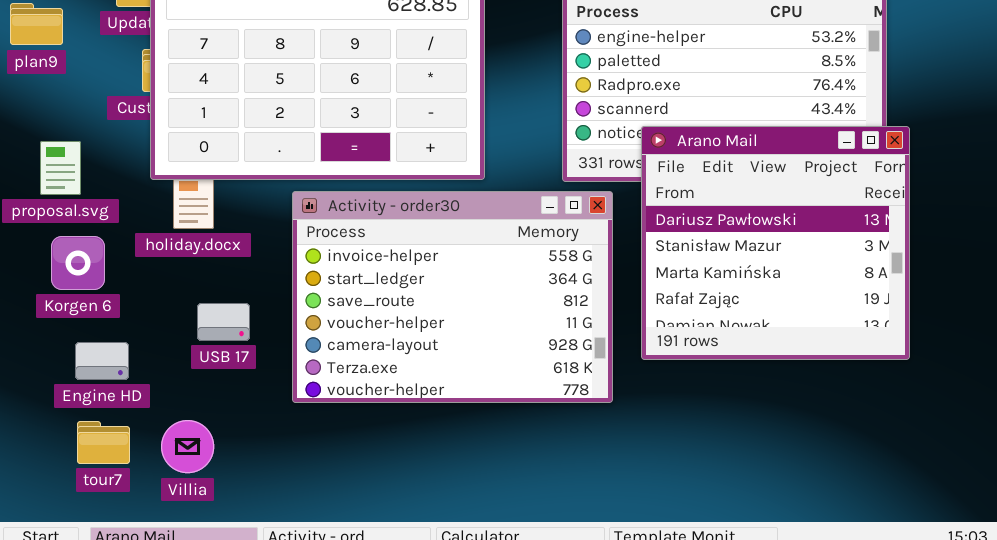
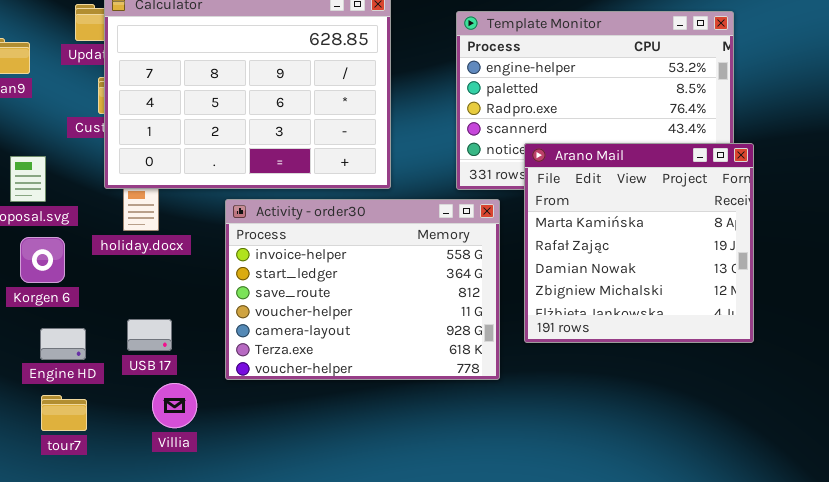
Arano Mail: [641,126,910,360] -> [524,143,754,343], scrolled down 2 rows
USB 17: [197,303,250,341] -> [127,319,172,351], moved
Villia: [161,420,214,473] -> [152,383,197,428], moved

